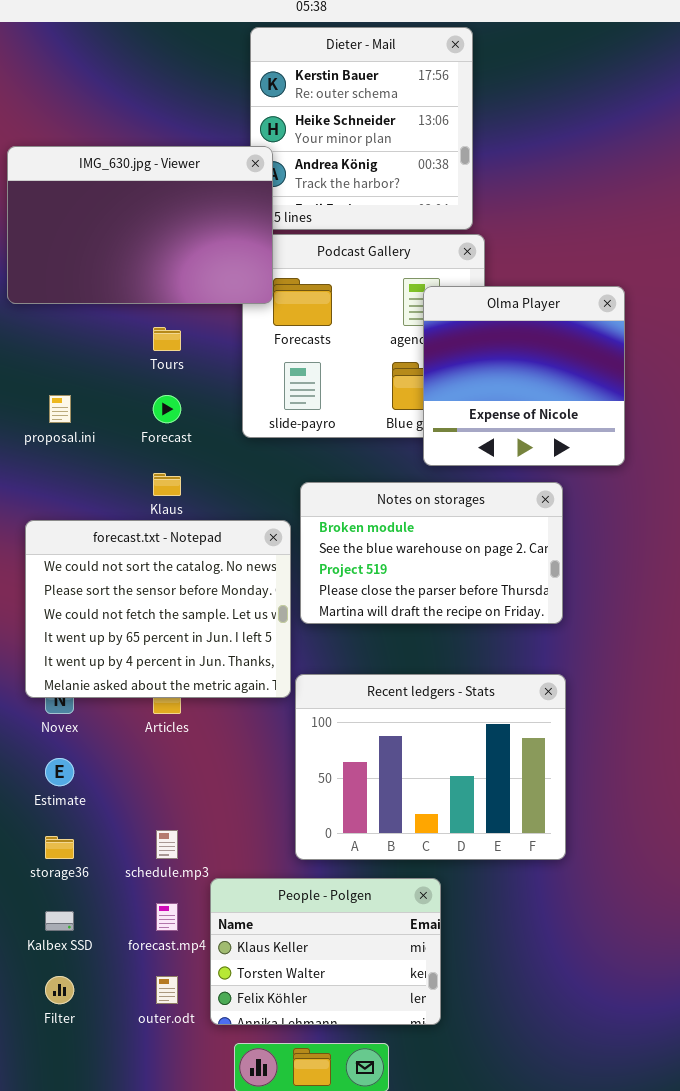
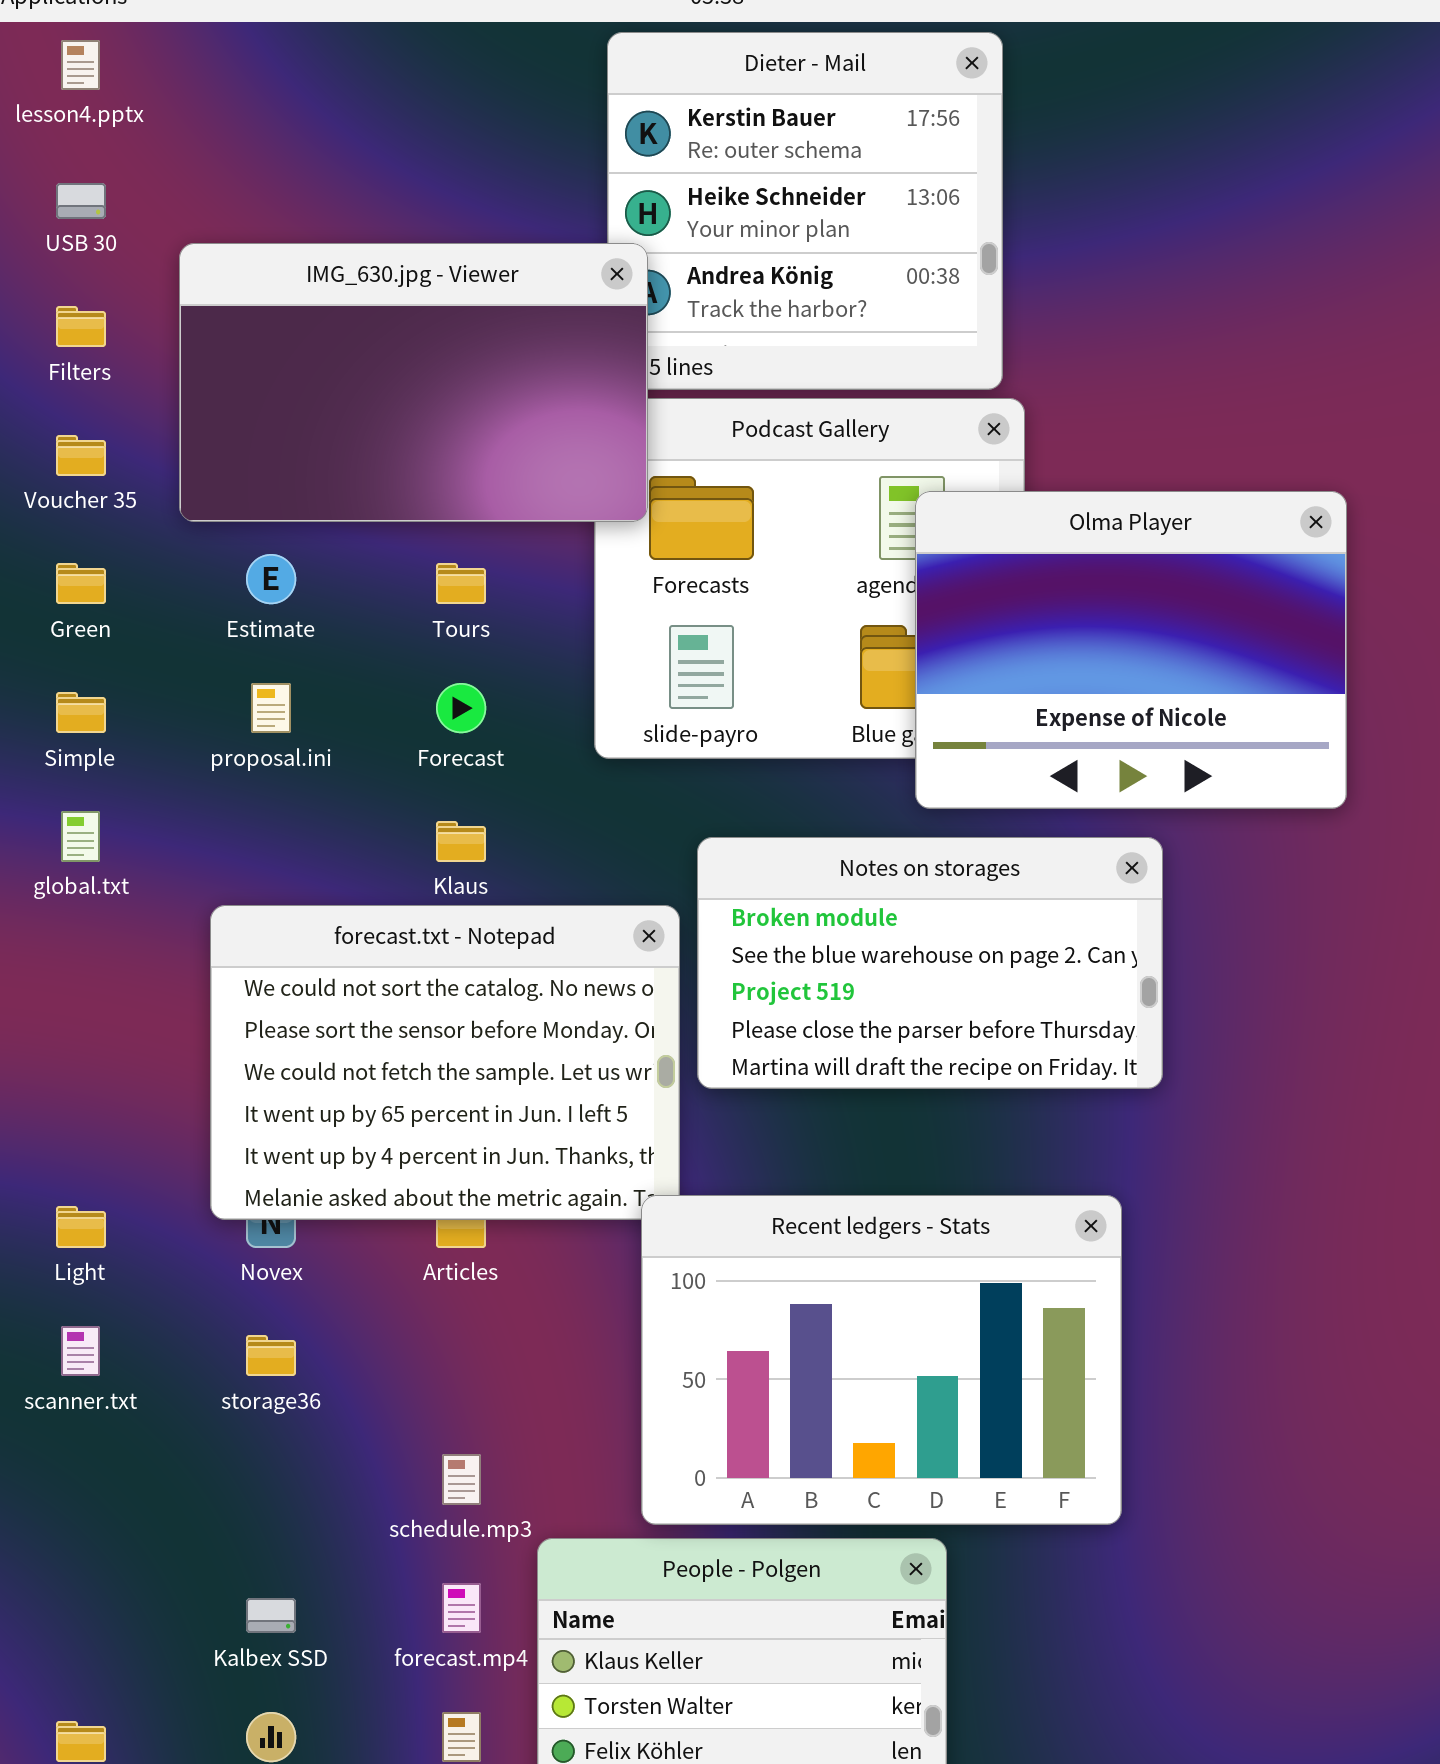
Olma Player: [423,286,625,466] -> [915,491,1347,809], resized
Recent ledgers - Stats: [295,674,566,860] -> [641,1195,1122,1525], moved
Estimate: [45,758,74,786] -> [246,554,296,604], moved
storage36: [45,836,74,859] -> [246,1335,296,1376], moved

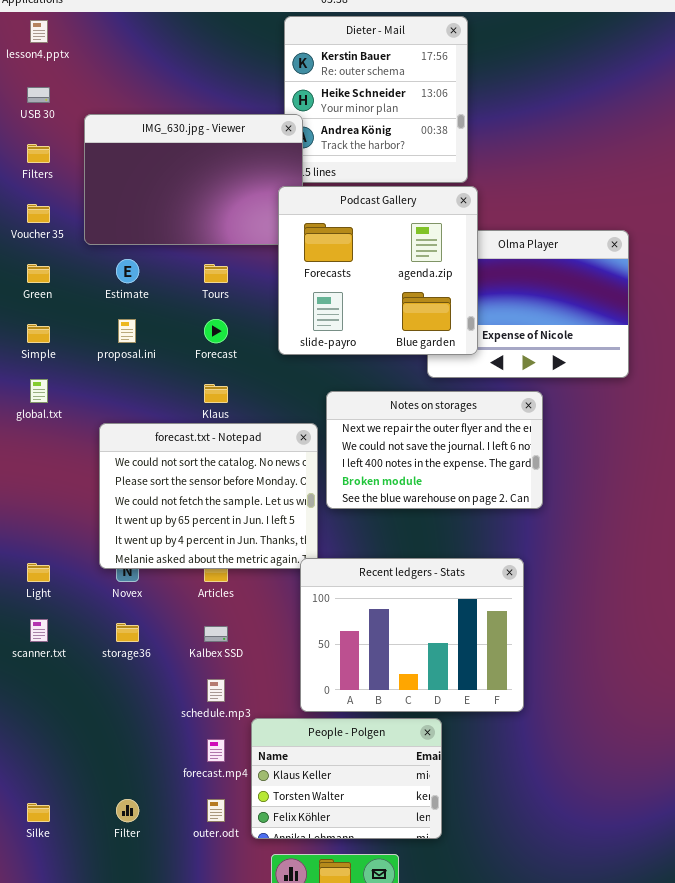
Podcast Gallery: [594,398,1025,759] -> [278,186,478,355], raised
Notes on storages: [697,837,1163,1089] -> [326,391,543,509], scrolled up 3 rows
Kalbex SSD: [246,1598,296,1633] -> [204,626,228,642], moved

